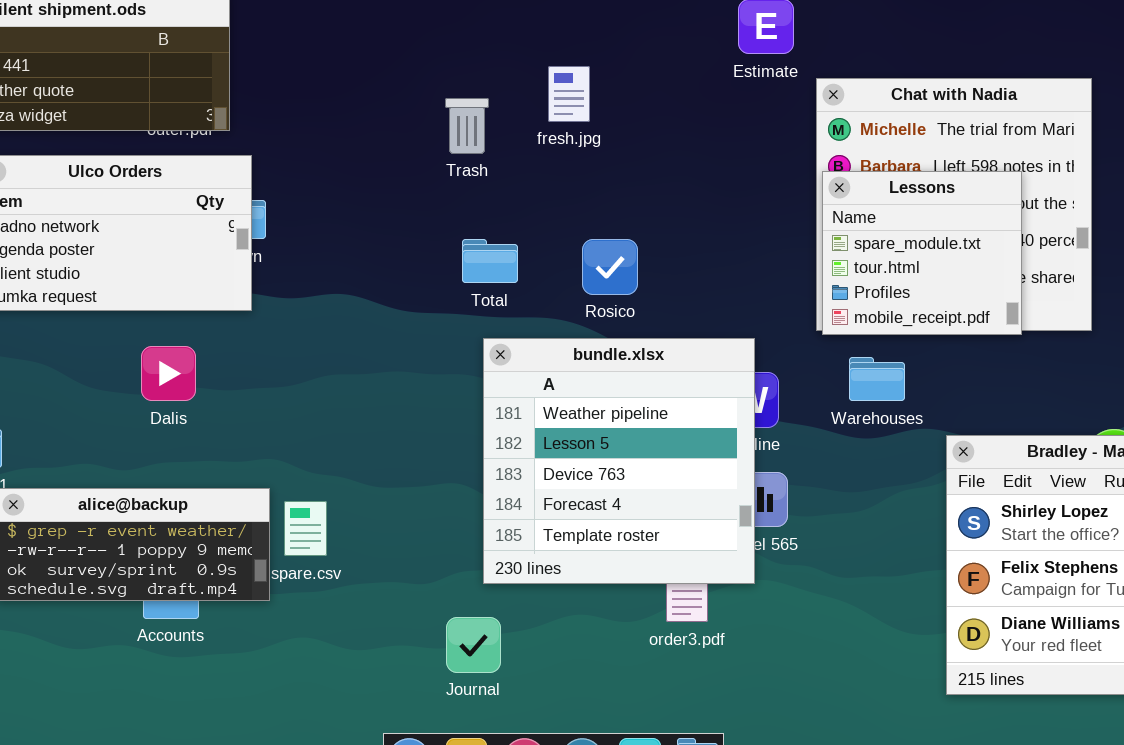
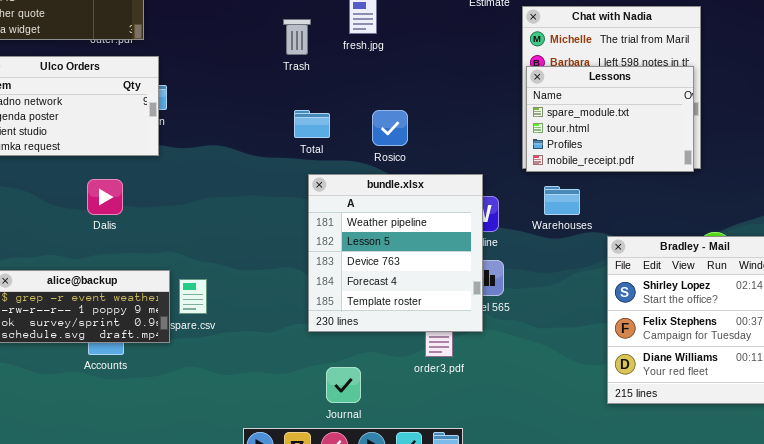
Lessons: [822,171,1022,335] -> [526,66,694,172], resized
Journal: [446,617,501,673] -> [326,367,361,403], moved

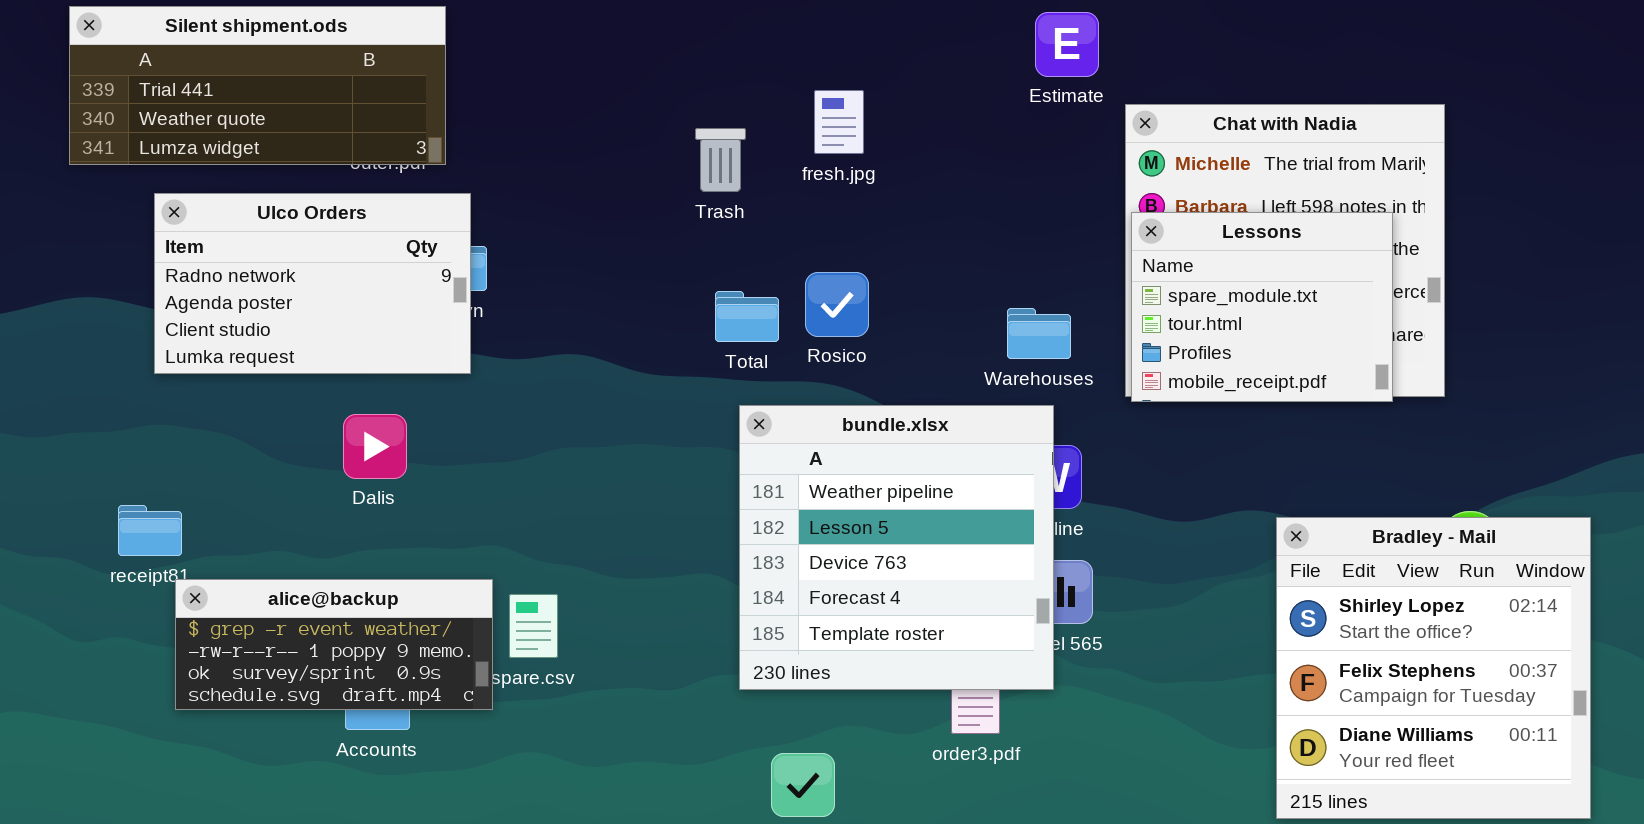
Lessons: [526,66,694,172] -> [1131,212,1393,402], resized
Rosico: [372,110,408,146] -> [805,272,869,337], moved
Warehouses: [544,186,580,215] -> [1007,308,1071,359], moved

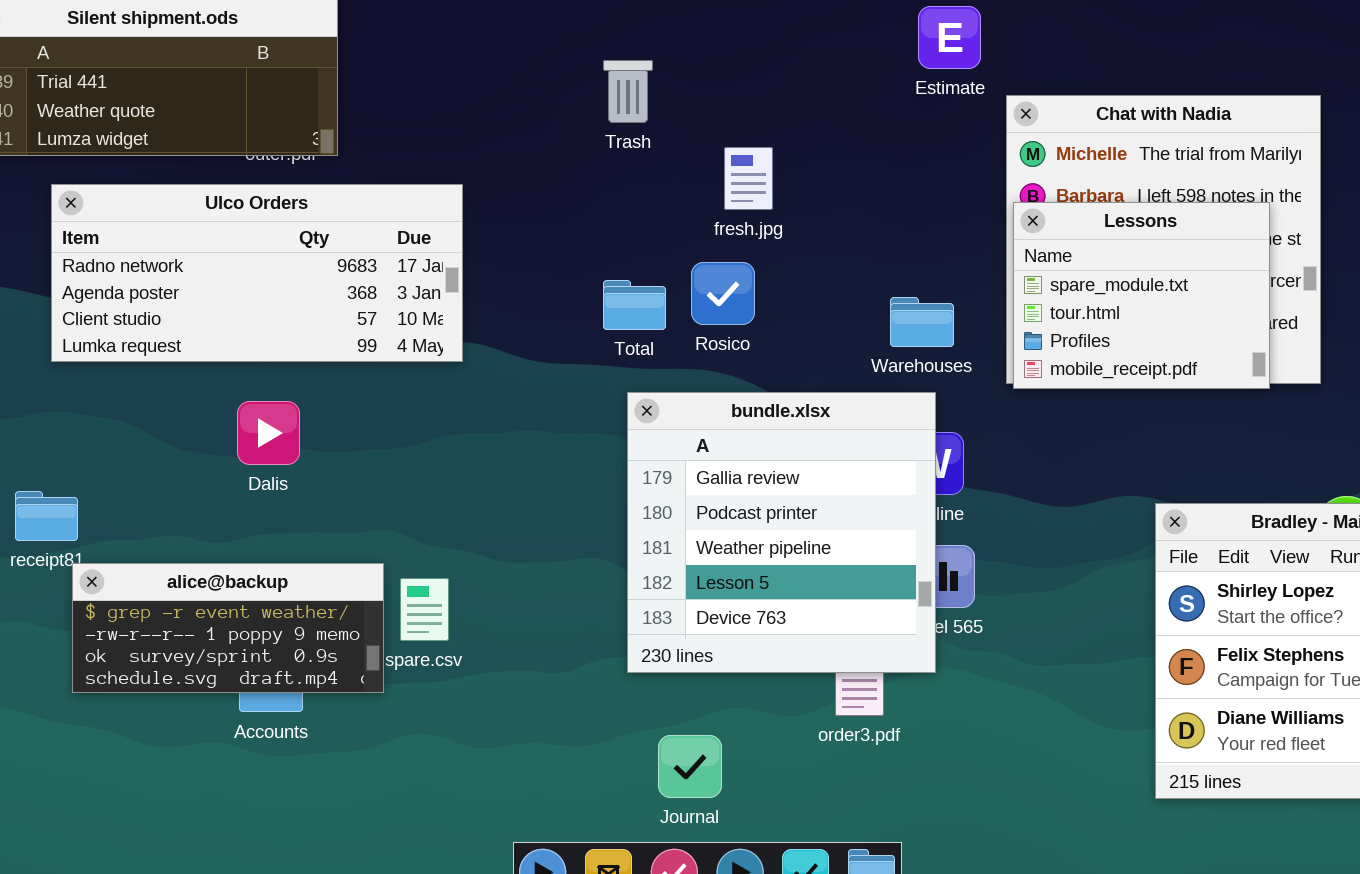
fresh.jpg: [814,90,864,154] -> [724,147,773,210], moved
Trash: [695,128,746,192] -> [603,60,653,123], moved
Ulco Orders: [154,193,471,374] -> [51,184,463,362], resized
bundle.xlsx: [739,405,1054,690] -> [627,392,936,673], scrolled up 2 rows

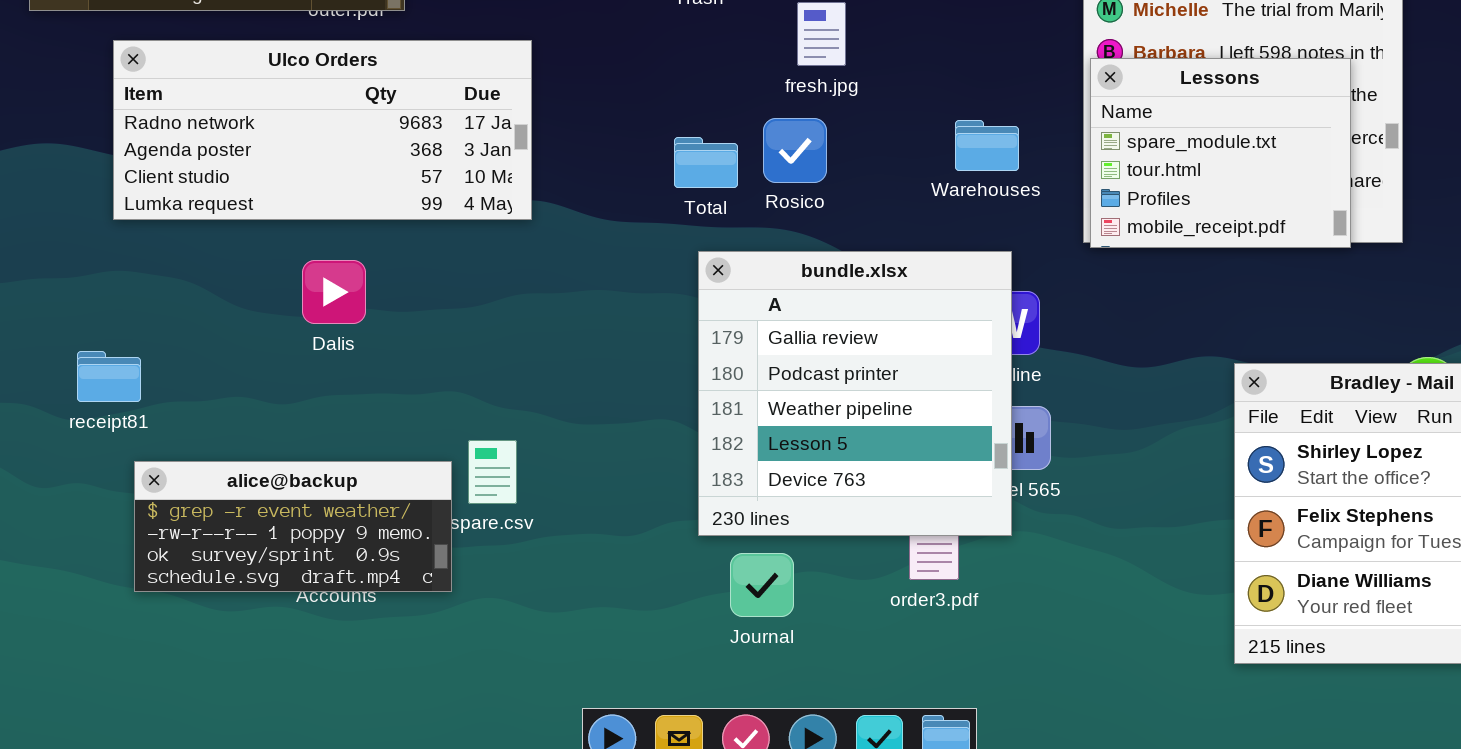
Warehouses: [890,297,954,347] -> [955,120,1019,171], moved
alice@backup: [72,563,384,693] -> [134,461,452,592], moved
Journal: [658,735,722,798] -> [730,553,794,617], moved

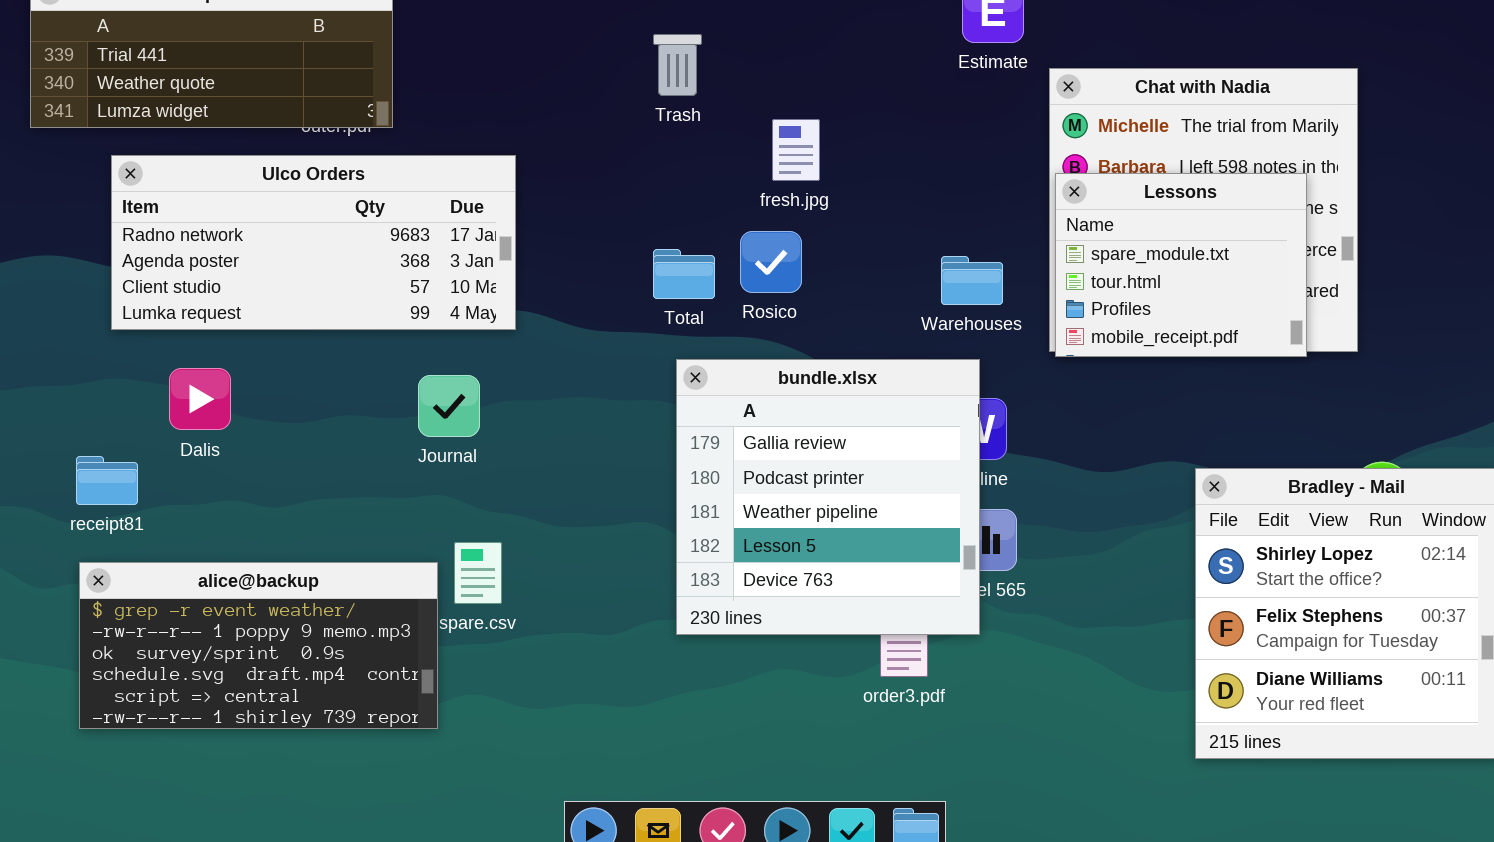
Warehouses: [955,120,1019,171] -> [941,256,1003,305], moved
Dalis: [302,260,366,324] -> [169,368,231,430], moved
alice@backup: [134,461,452,592] -> [79,562,438,729], resized
Journal: [730,553,794,617] -> [418,375,480,437], moved

